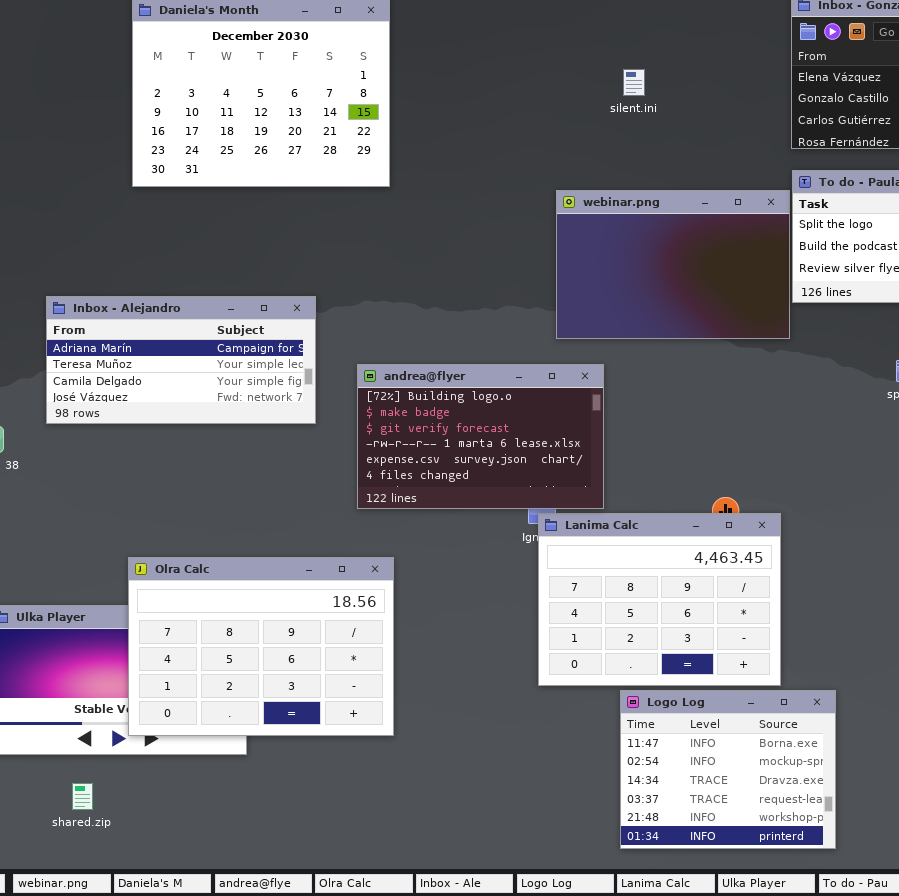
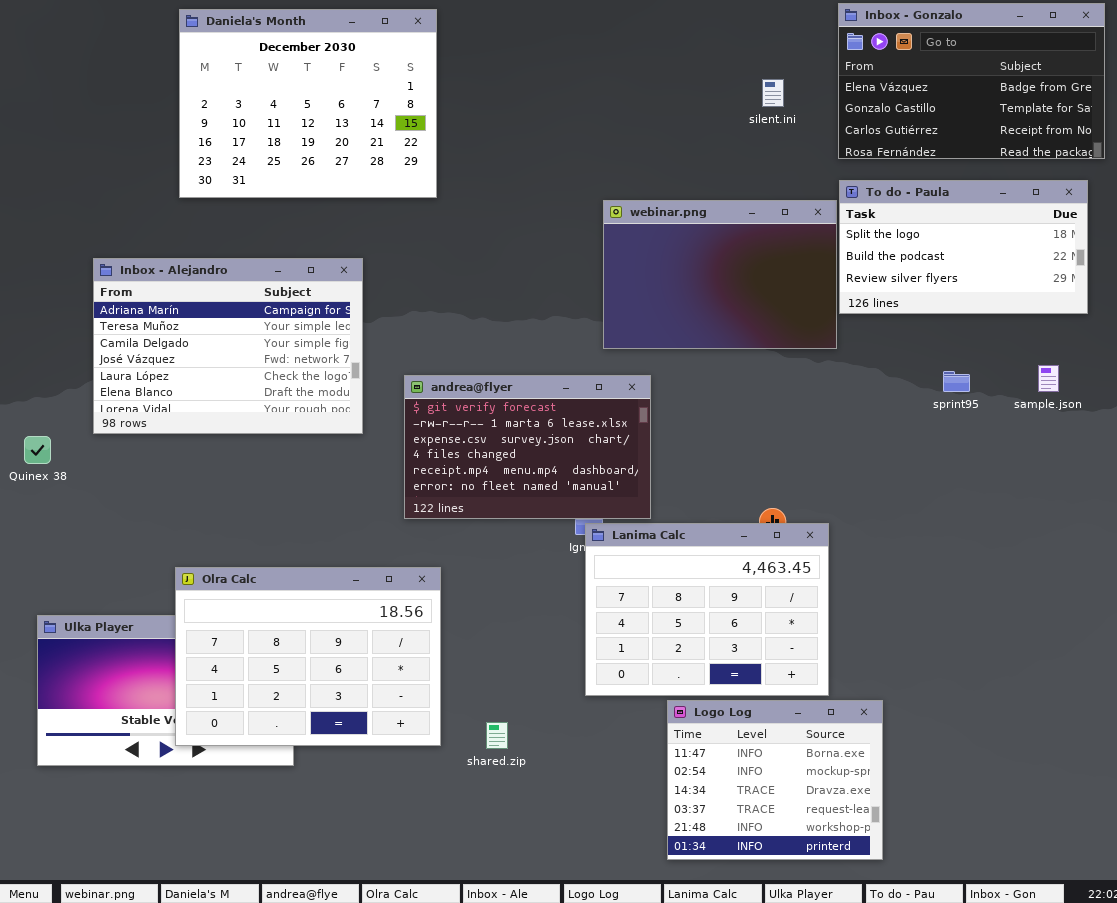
silent.ini: [623,69,645,96] -> [762,79,784,107], moved
Inbox - Alejandro: [46,296,316,424] -> [93,258,363,434], resized
andrea@flyer: [357,364,604,509] -> [404,375,651,519], scrolled down 2 rows
shared.zip: [72,783,93,810] -> [486,722,508,749], moved

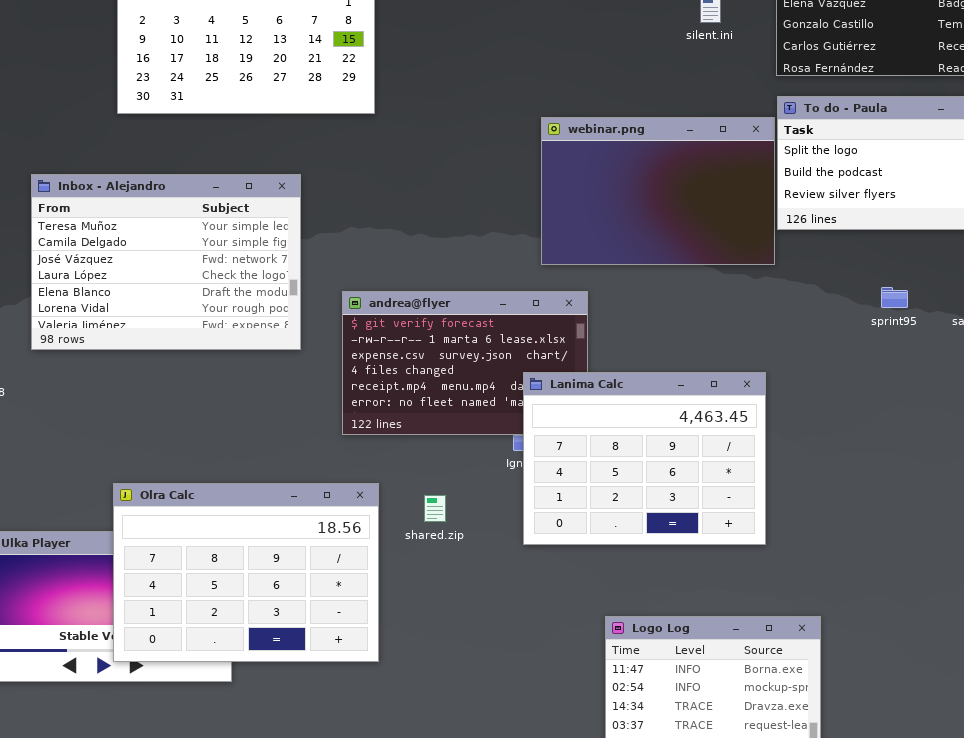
Inbox - Alejandro: [93,258,363,434] -> [31,174,301,350], scrolled down 1 row
Lanima Calc: [585,523,829,696] -> [523,372,766,545], moved
shared.zip: [486,722,508,749] -> [424,495,446,522], moved

